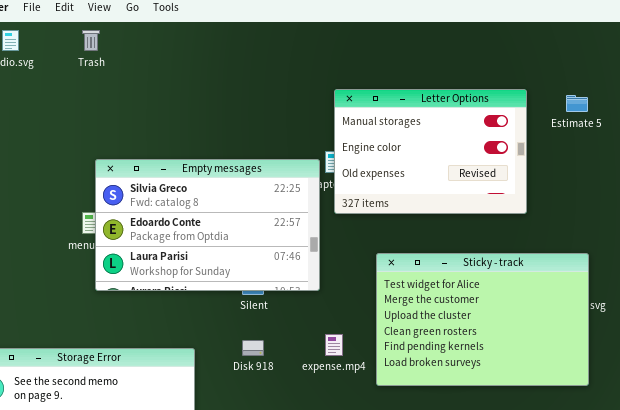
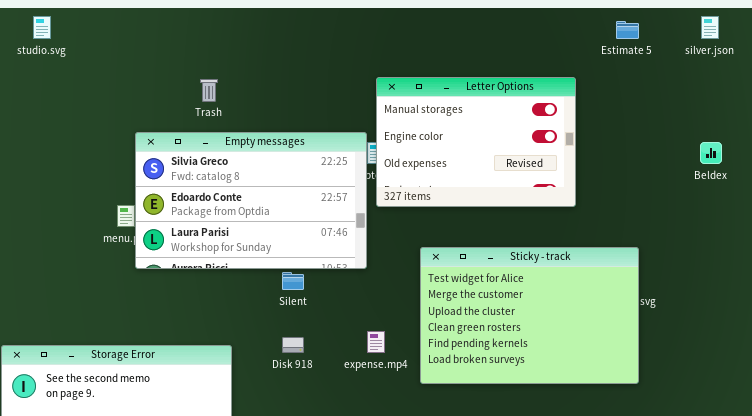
Trash: [82,30,100,51] -> [200,79,218,102], moved
Estimate 5: [566,95,588,112] -> [616,21,639,39], moved
Empty messages: [95,159,320,291] -> [135,132,367,269], moved

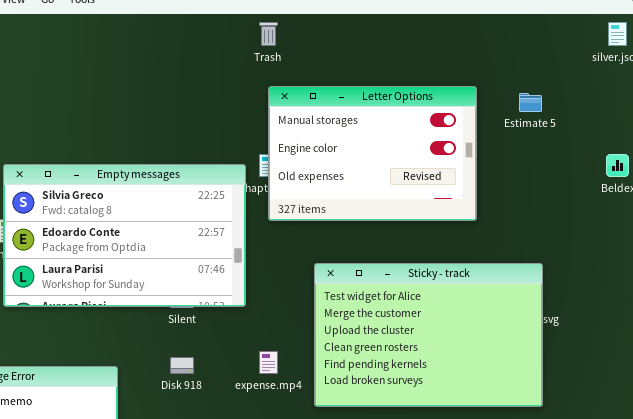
Estimate 5: [616,21,639,39] -> [519,93,542,112], moved
Trash: [200,79,218,102] -> [259,22,278,46], moved
Empty messages: [135,132,367,269] -> [3,164,246,307], moved

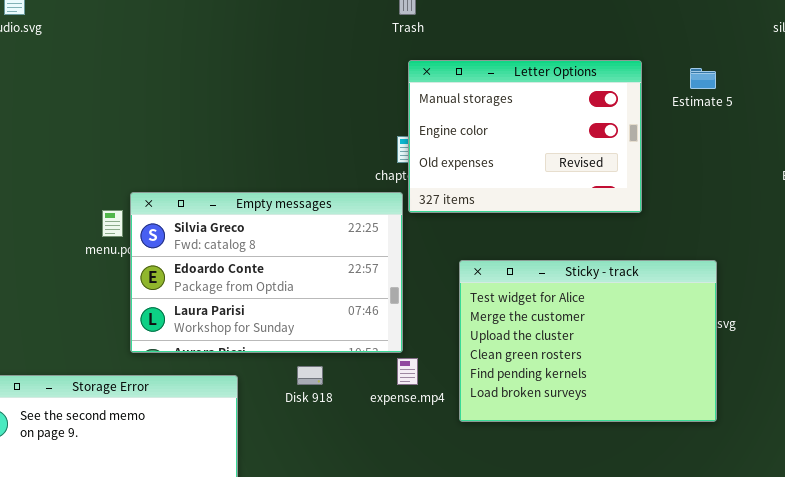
Empty messages: [3,164,246,307] -> [130,192,403,353], moved

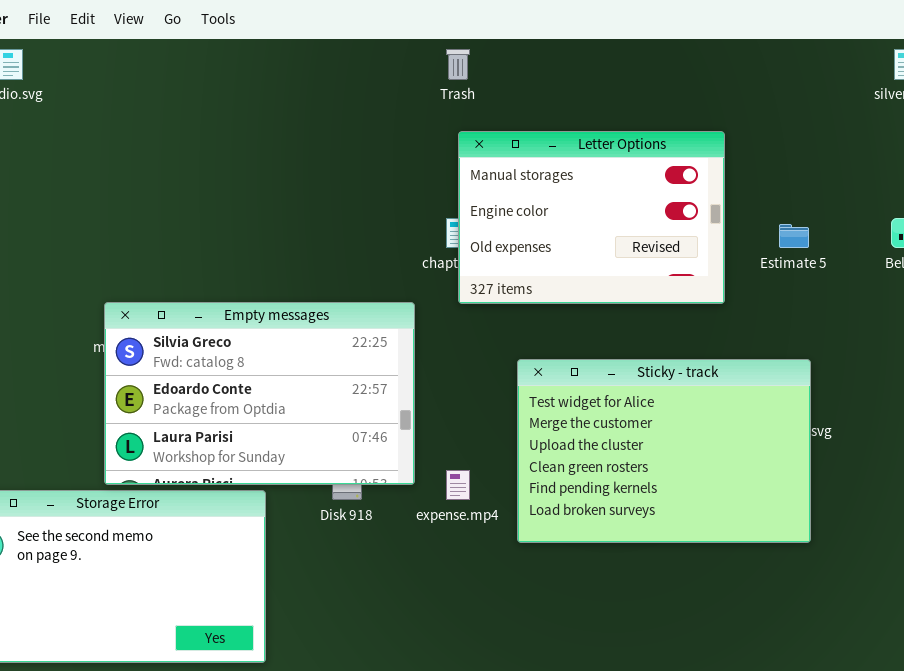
Estimate 5: [690,68,716,89] -> [779,224,809,248], moved
Empty messages: [130,192,403,353] -> [104,302,415,485], moved

